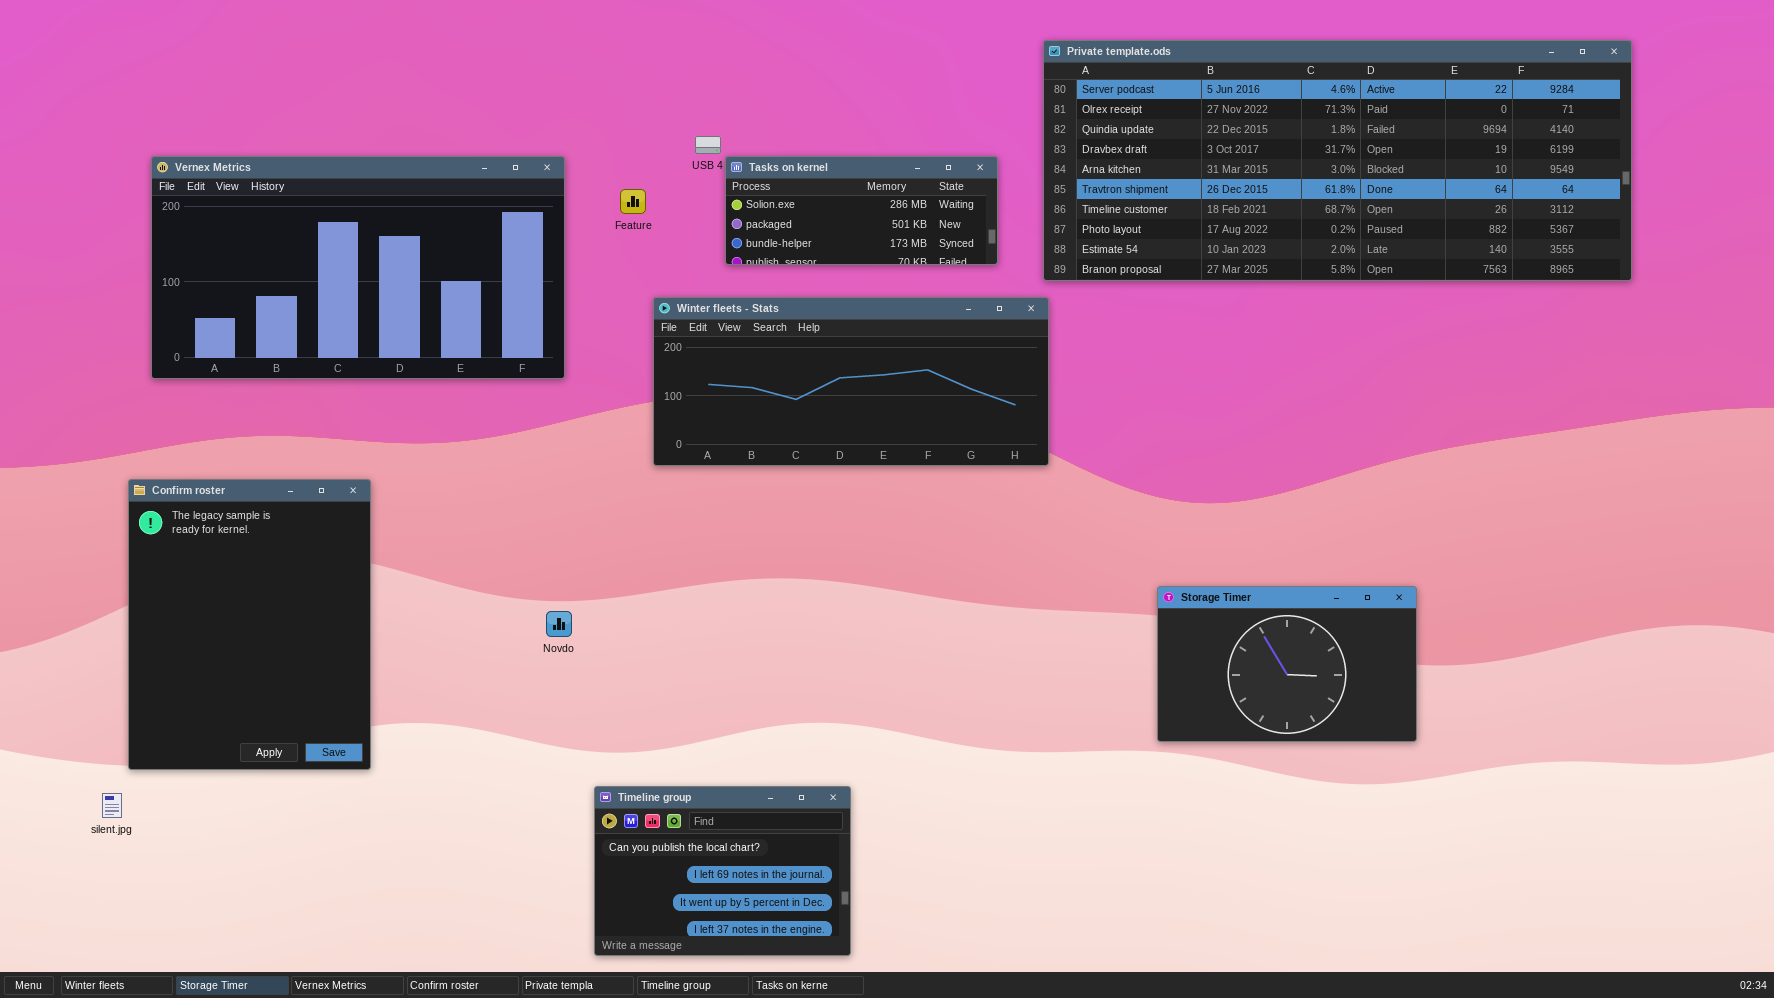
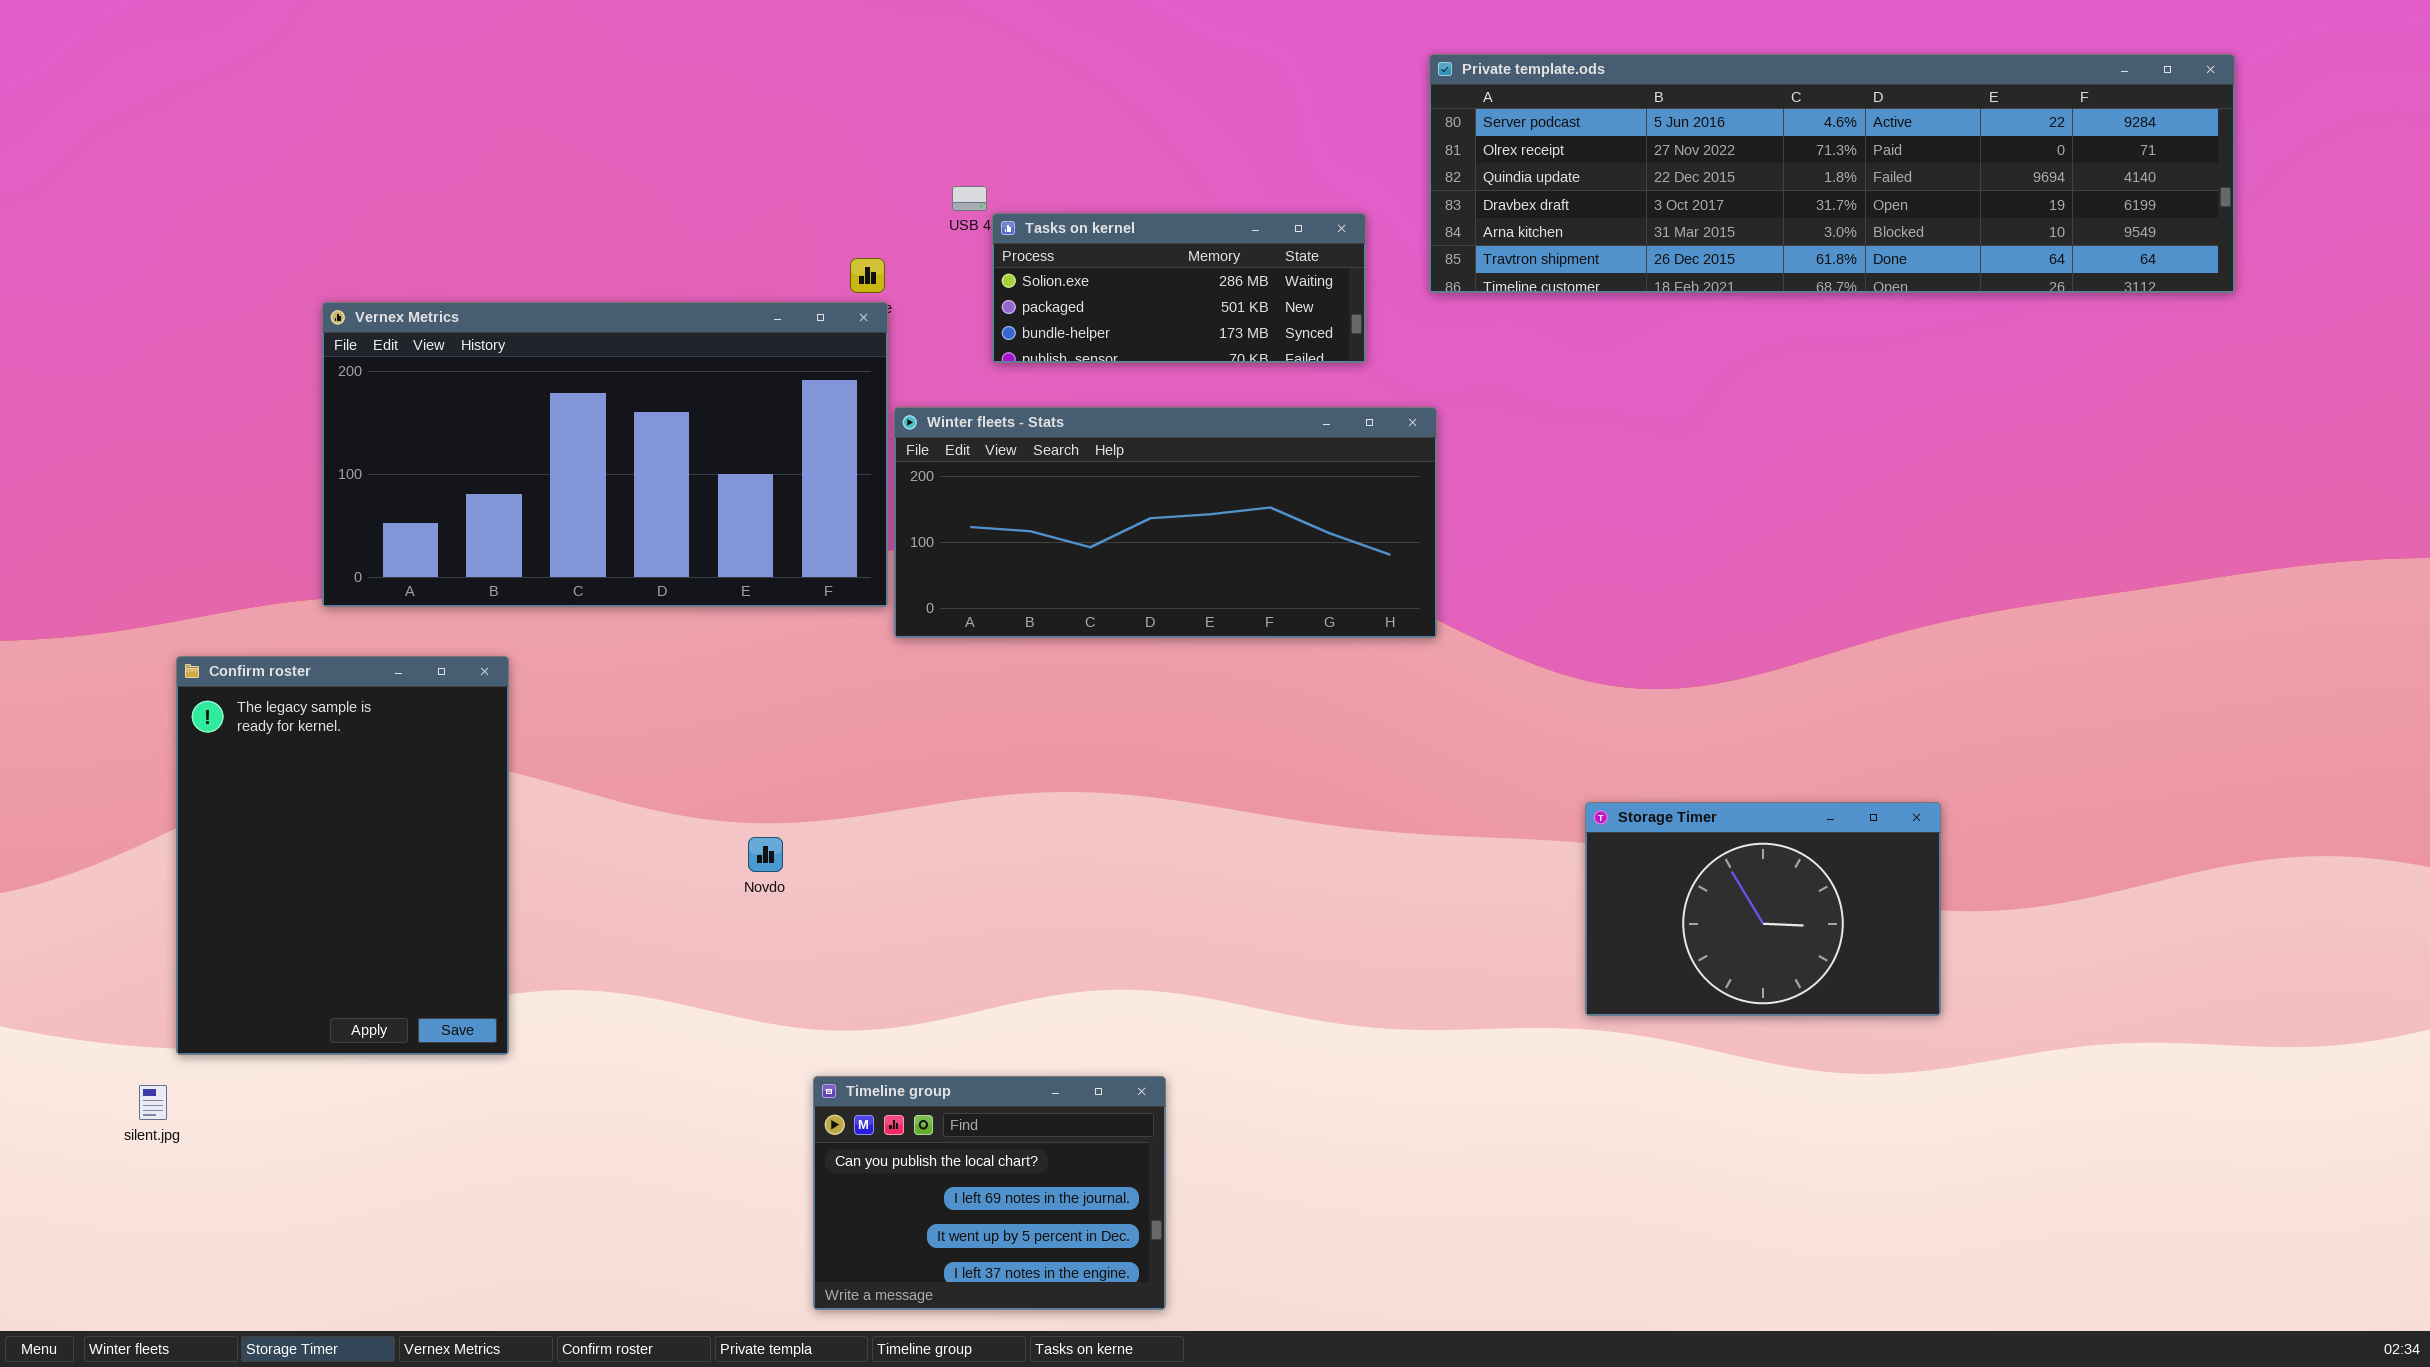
Private template.ods: [1043,40,1632,281] -> [1429,54,2235,293], resized
Vernex Metrics: [151,156,565,379] -> [322,302,888,607], moved

